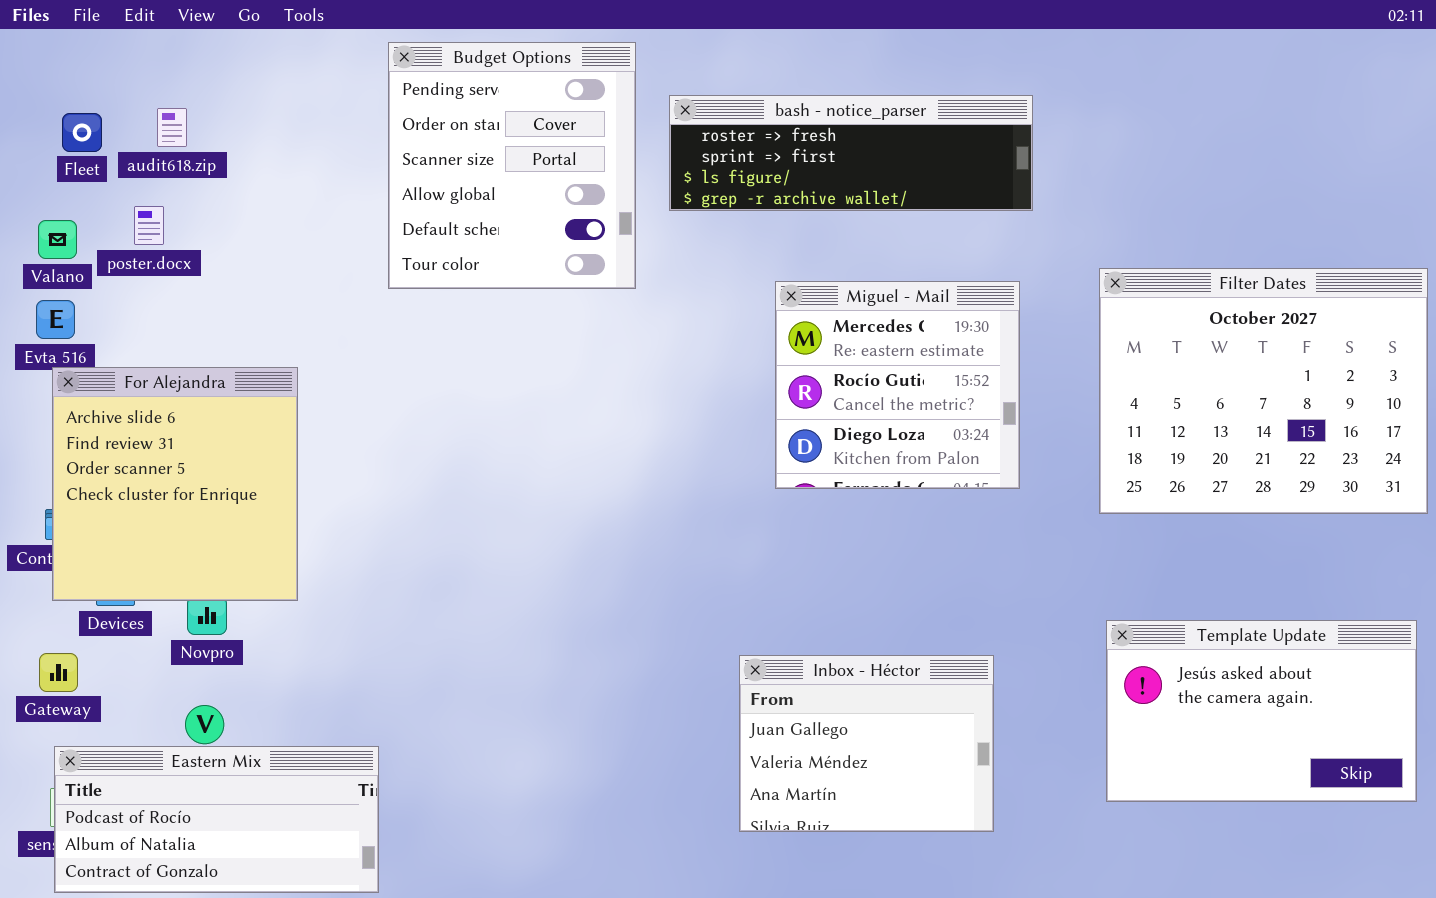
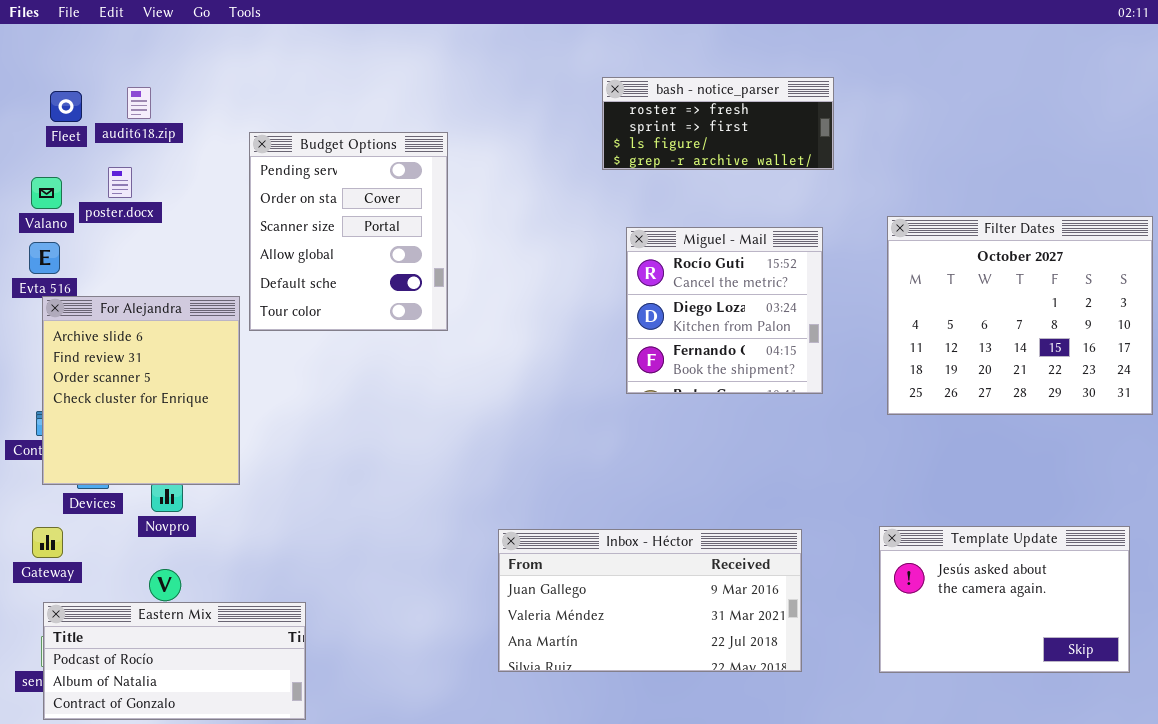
Budget Options: [388,42,636,289] -> [249,132,448,331], moved
bash - notice_parser: [669,95,1033,211] -> [602,77,834,170], resized
Miguel - Mail: [775,281,1020,489] -> [626,227,823,394], scrolled down 1 row
Template Update: [1106,620,1417,802] -> [879,526,1130,673], moved
Inbox - Héctor: [739,655,994,832] -> [498,529,802,672], resized

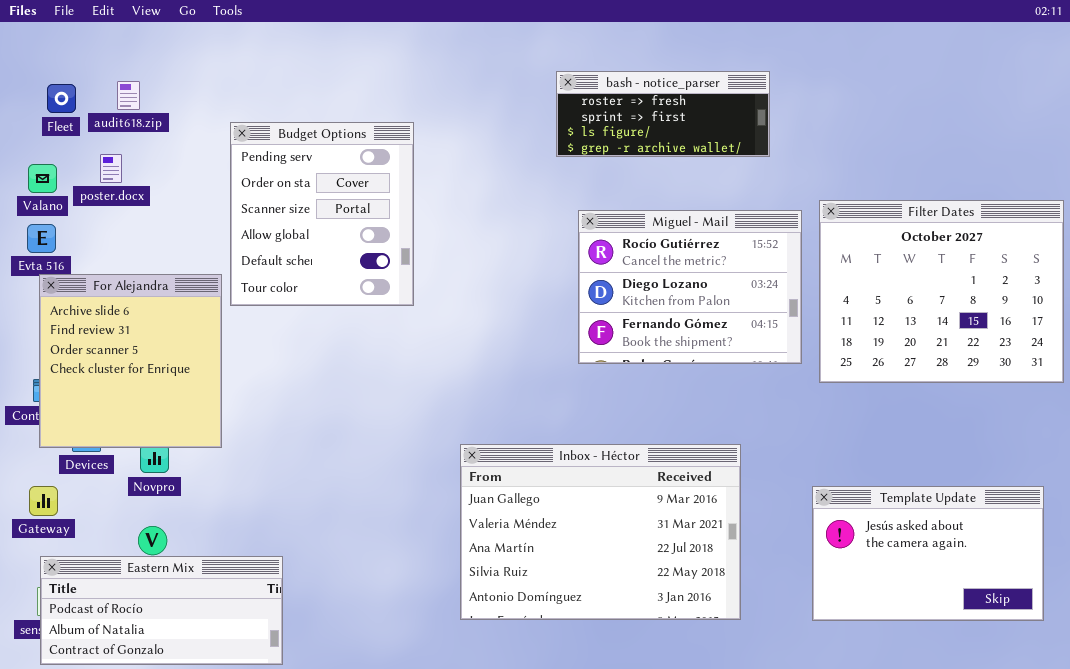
Miguel - Mail: [626,227,823,394] -> [578,210,802,364], resized
Inbox - Héctor: [498,529,802,672] -> [460,444,741,620], resized

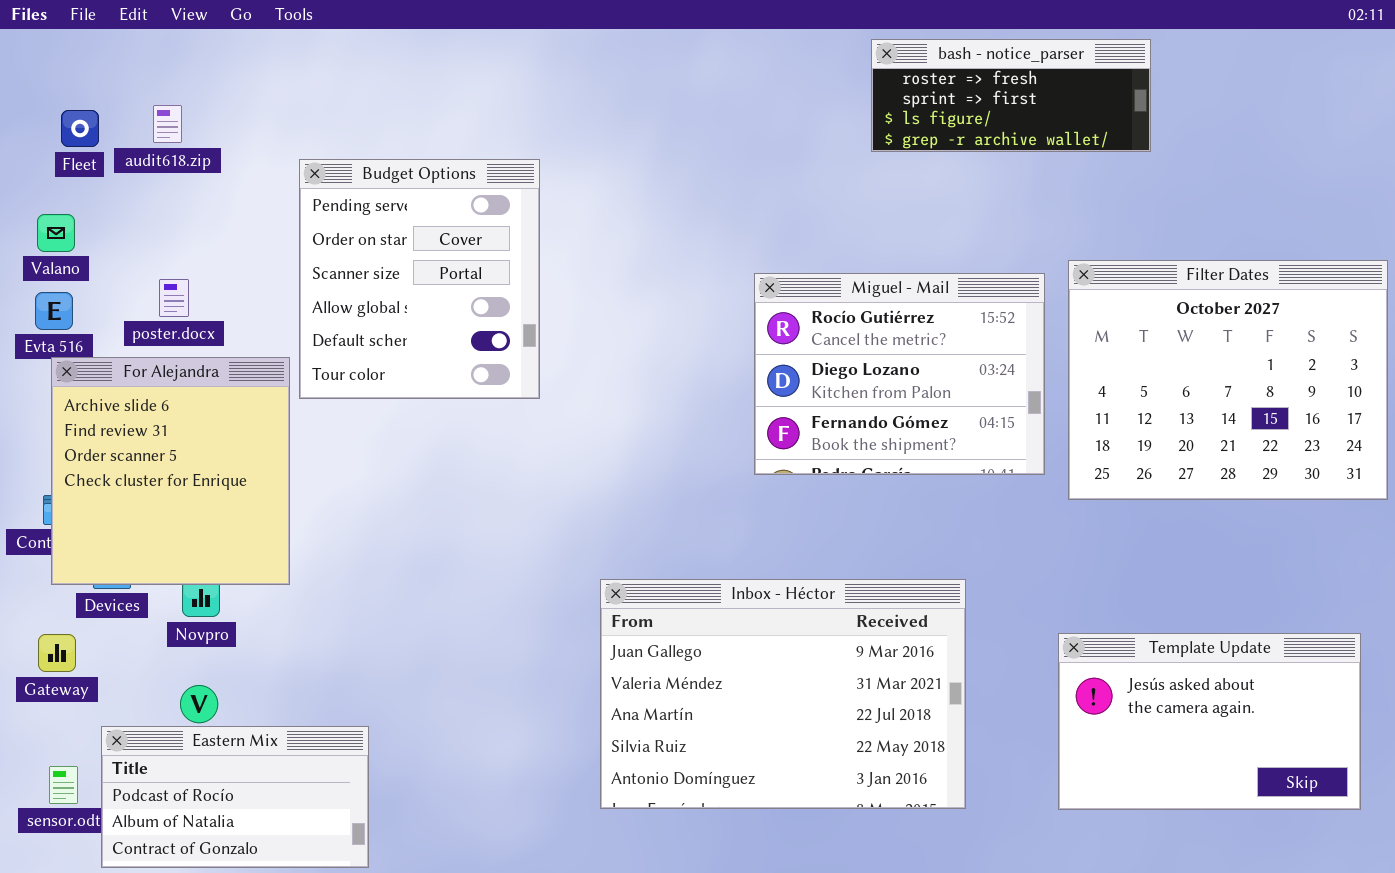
bash - notice_parser: [556,71,770,157] -> [871,39,1151,152], moved
poster.docx: [100,154,122,183] -> [159,279,189,317], moved
Eastern Mix: [40,556,283,665] -> [101,726,369,868], resized

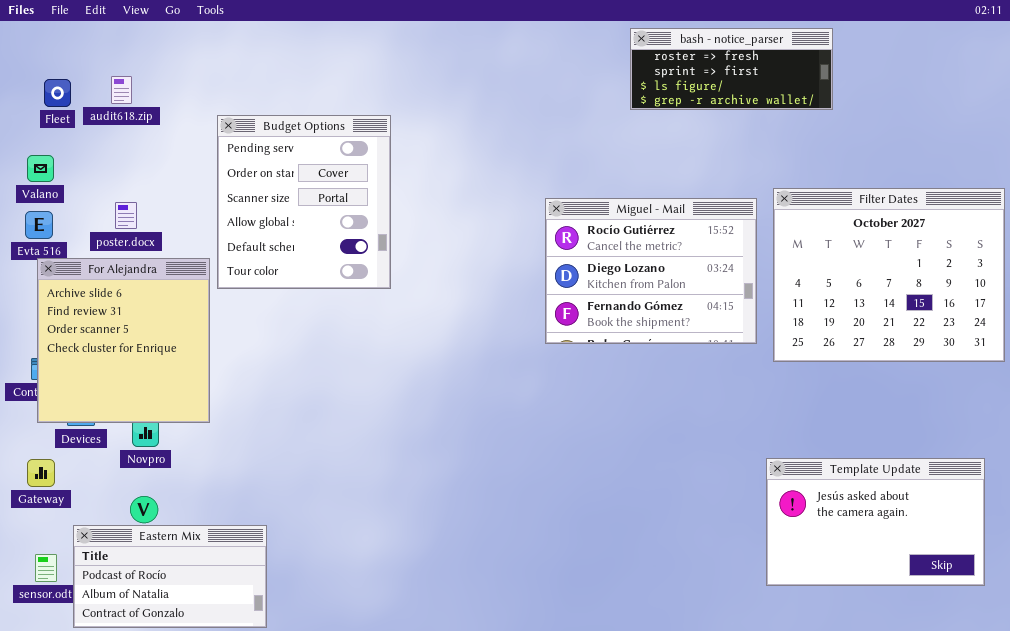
Inbox - Héctor: [600,579,966,809] -> none, closed

